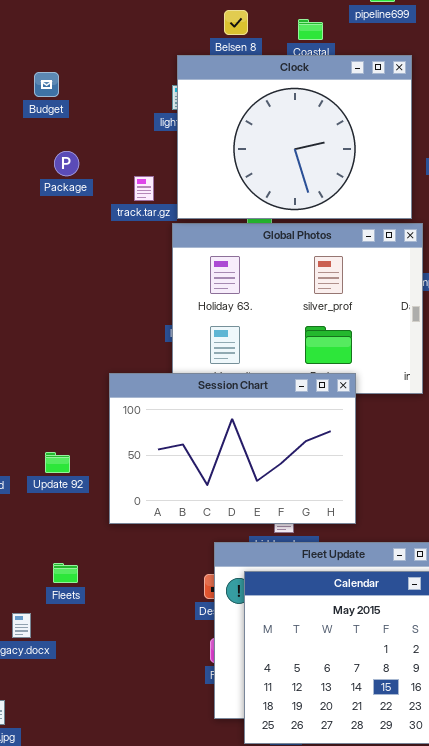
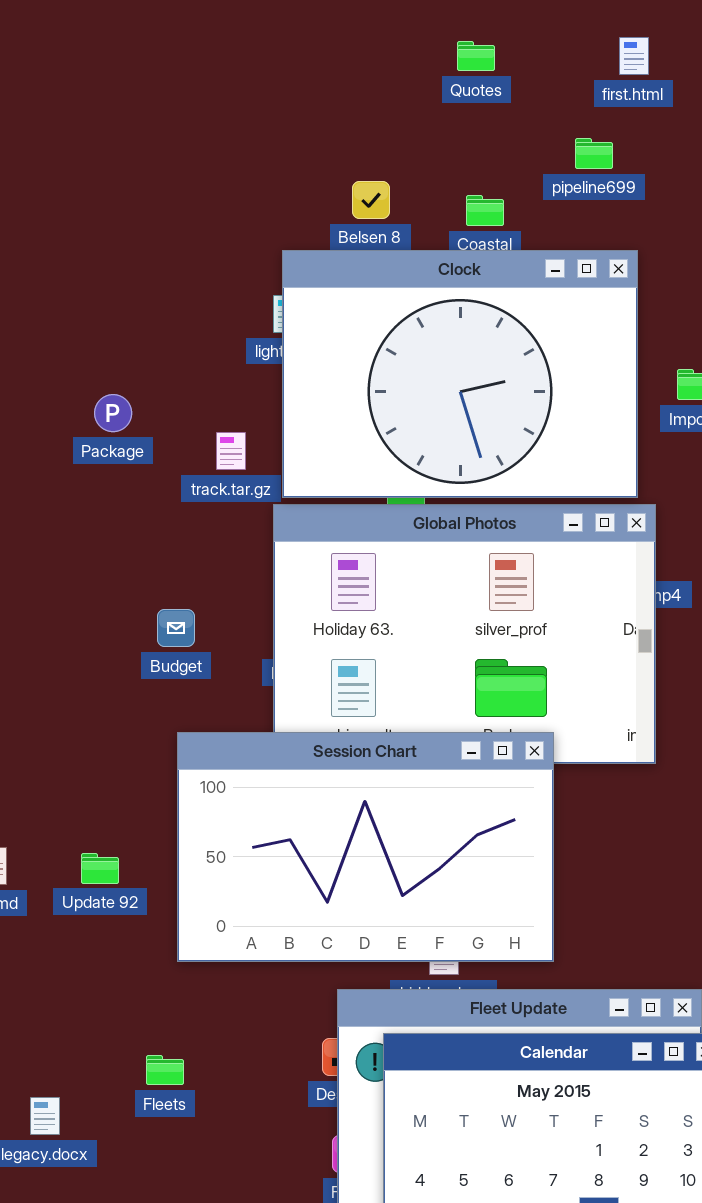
Budget: [34,72,59,97] -> [157,609,195,647], moved
Fleets: [53,563,78,583] -> [146,1055,184,1085], moved

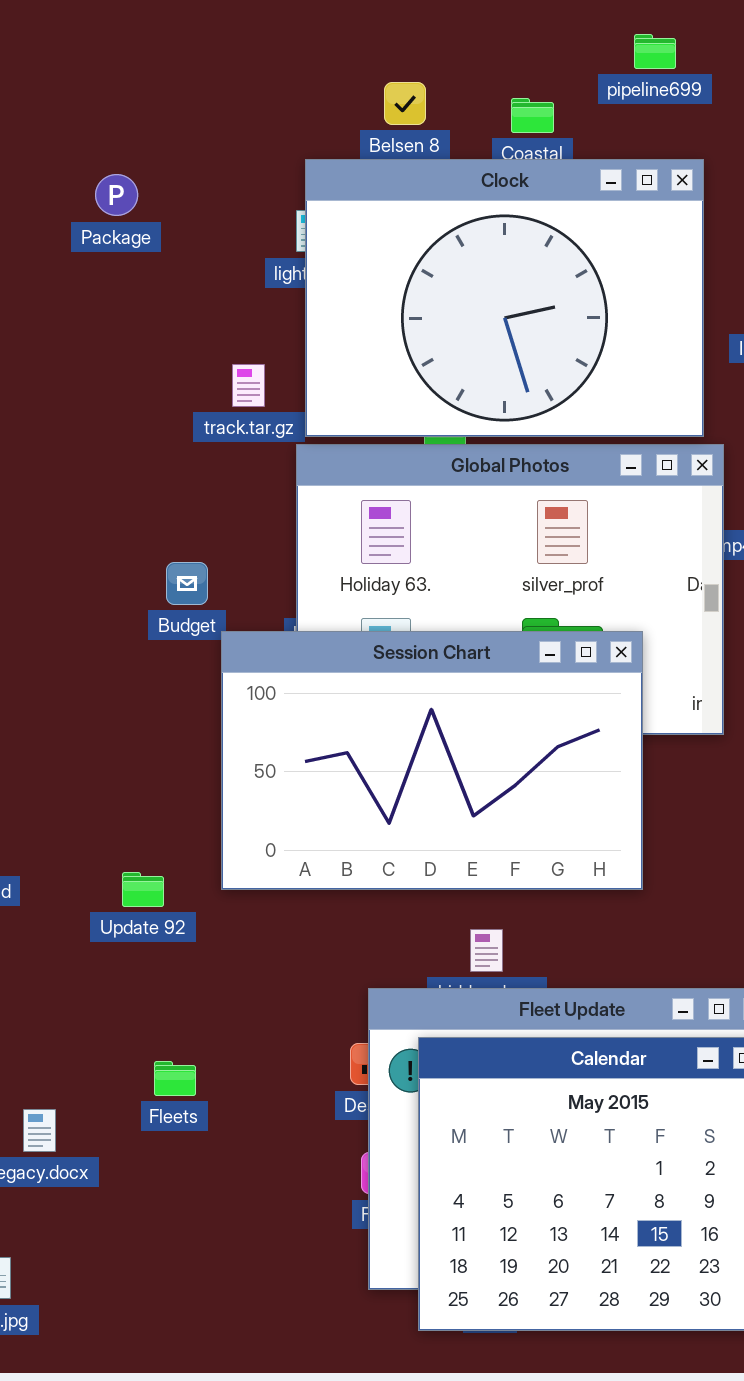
Package: [94,394,132,432] -> [95,174,138,216], moved
Session Chart: [177,732,554,962] -> [221,631,643,890], moved
Update 92: [81,853,119,884] -> [122,872,164,907], moved

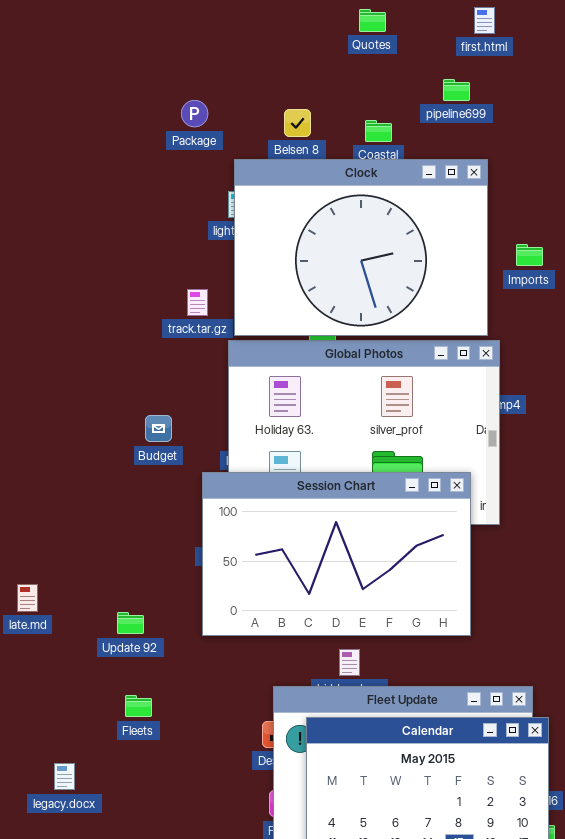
Package: [95,174,138,216] -> [181,100,208,127], moved
Session Chart: [221,631,643,890] -> [202,472,471,636], moved
Fleets: [154,1061,196,1096] -> [125,695,152,717], moved

